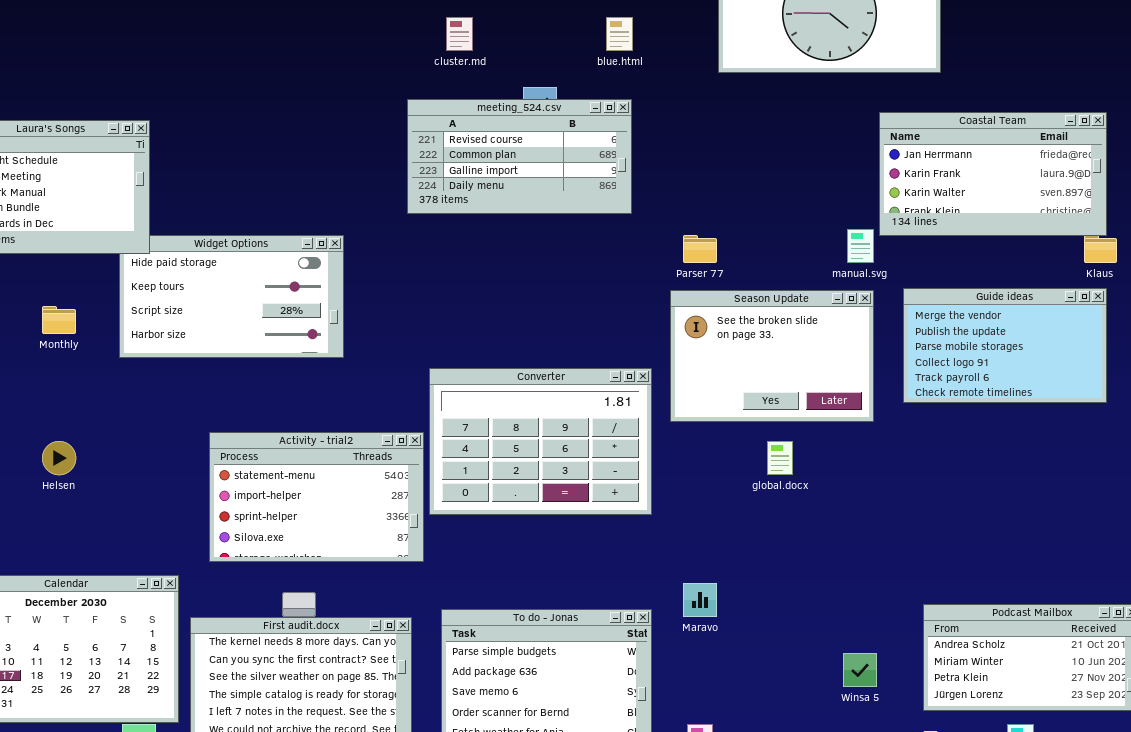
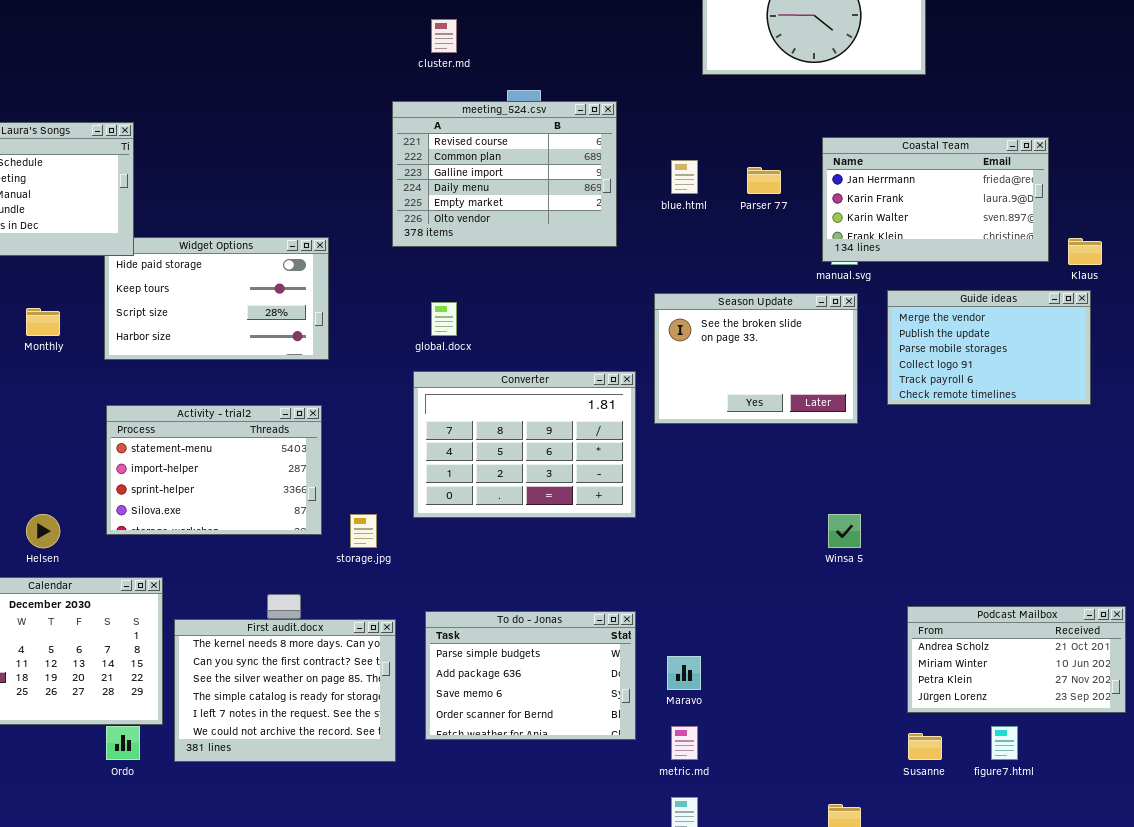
blue.html: [606,17,633,51] -> [671,160,698,194], moved
meeting_524.csv: [407,99,632,214] -> [392,101,617,247], resized
Coastal Team: [879,112,1107,236] -> [822,137,1049,262], moved
Parser 77: [683,235,717,263] -> [747,167,781,194], moved
Activity - trial2: [209,432,424,562] -> [106,405,322,535], moved
Helsen: [42,441,76,475] -> [26,514,60,548], moved
global.docx: [767,441,793,475] -> [431,302,457,336], moved
Maravo: [683,583,717,617] -> [667,656,701,690], moved
Winsa 5: [843,653,877,687] -> [828,514,861,548], moved

